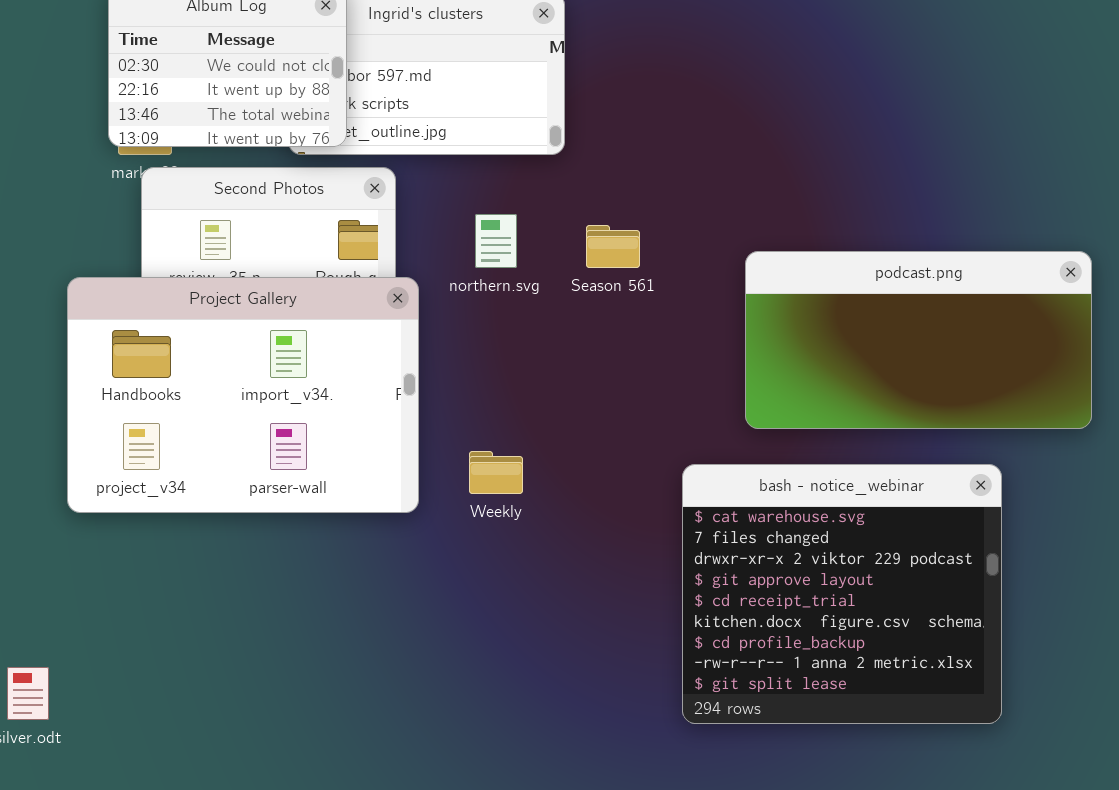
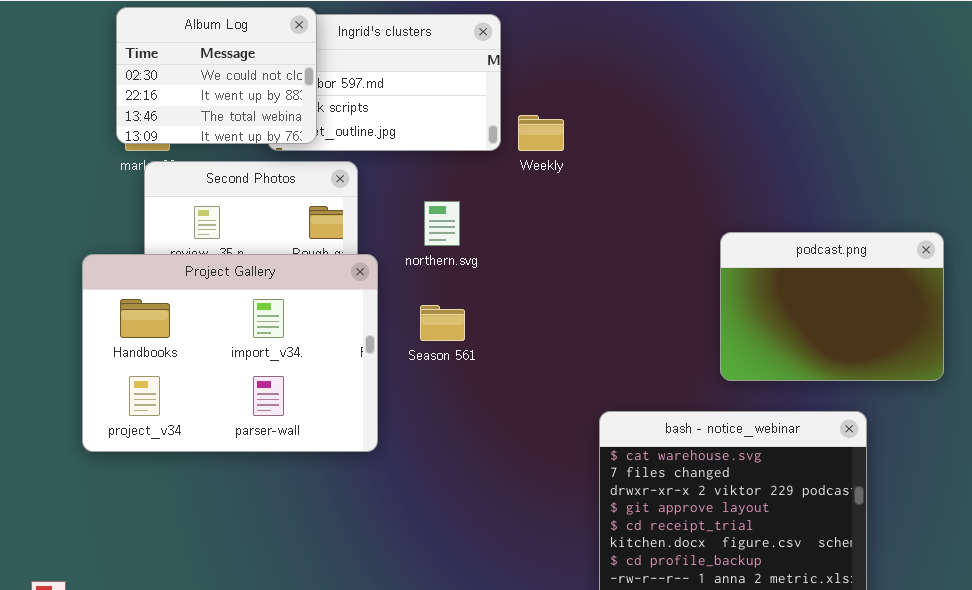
Season 561: [586,225,640,268] -> [420,305,465,341], moved
podcast.png: [745,251,1092,429] -> [720,232,944,381], resized
Weekly: [469,451,523,494] -> [518,115,564,151], moved

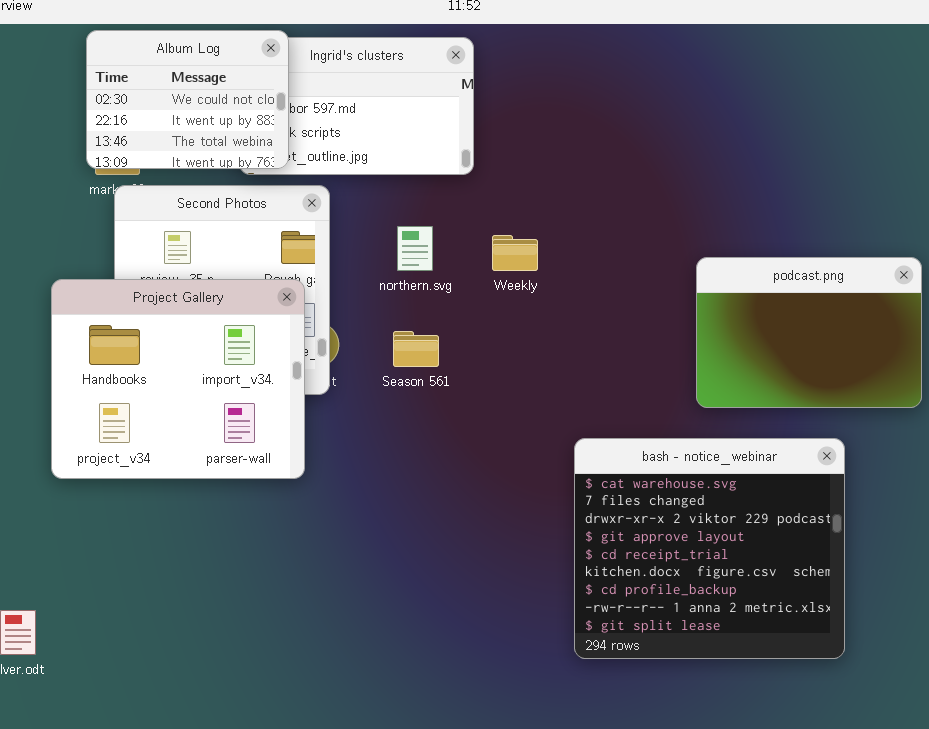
Weekly: [518,115,564,151] -> [492,235,538,271], moved
Project Gallery: [82,254,378,452] -> [51,279,305,479], resized

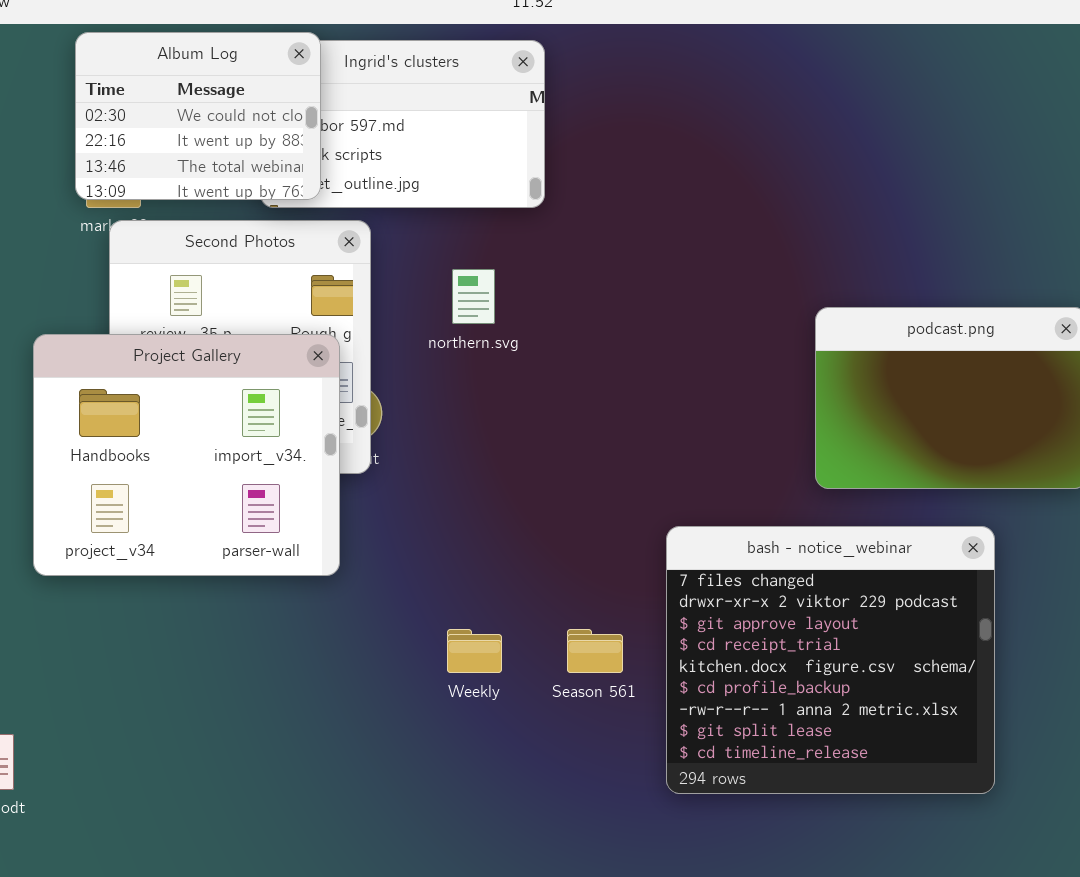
Weekly: [492,235,538,271] -> [447,629,502,673], moved
Season 561: [393,331,439,367] -> [567,629,623,673], moved
bash - notice_webinar: [574,438,845,659] -> [666,526,995,794], scrolled down 1 row

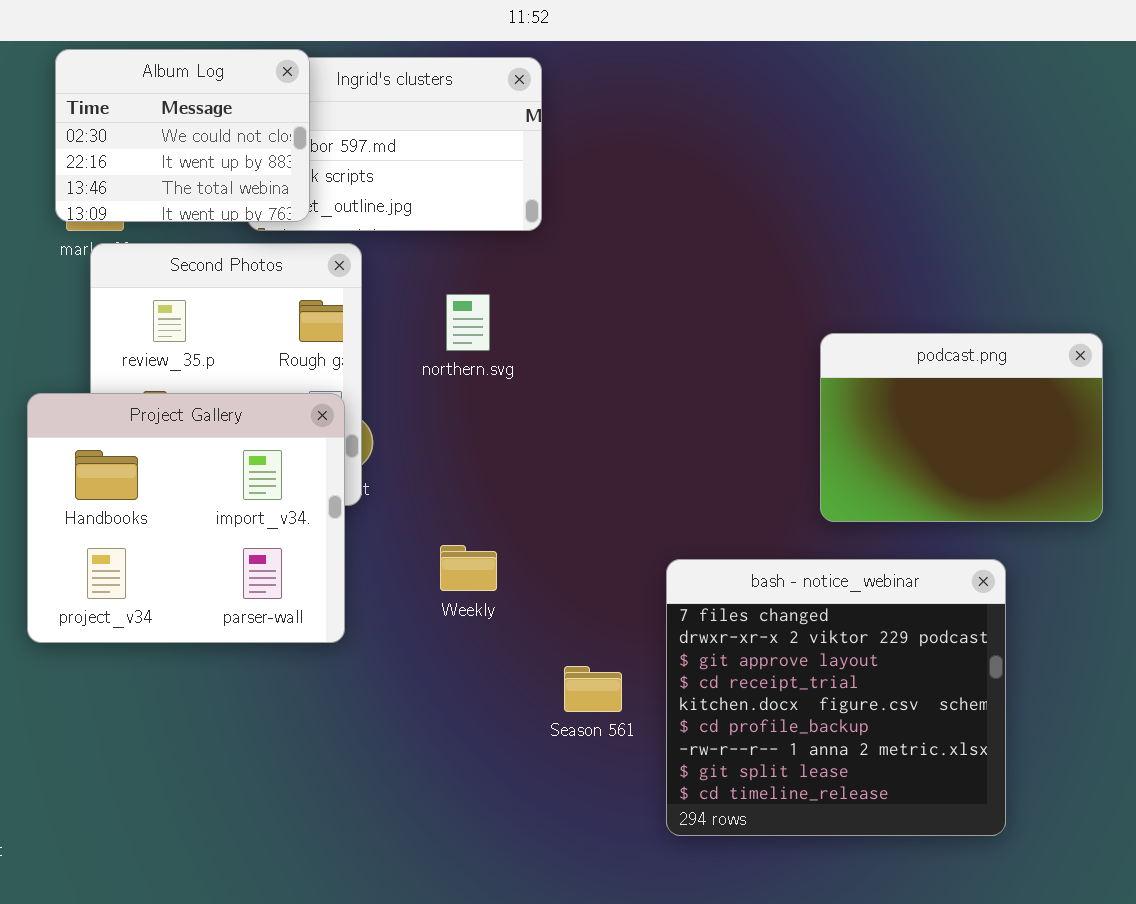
Project Gallery: [33,334,340,576] -> [27,393,345,643], moved
Weekly: [447,629,502,673] -> [440,545,497,591], moved

